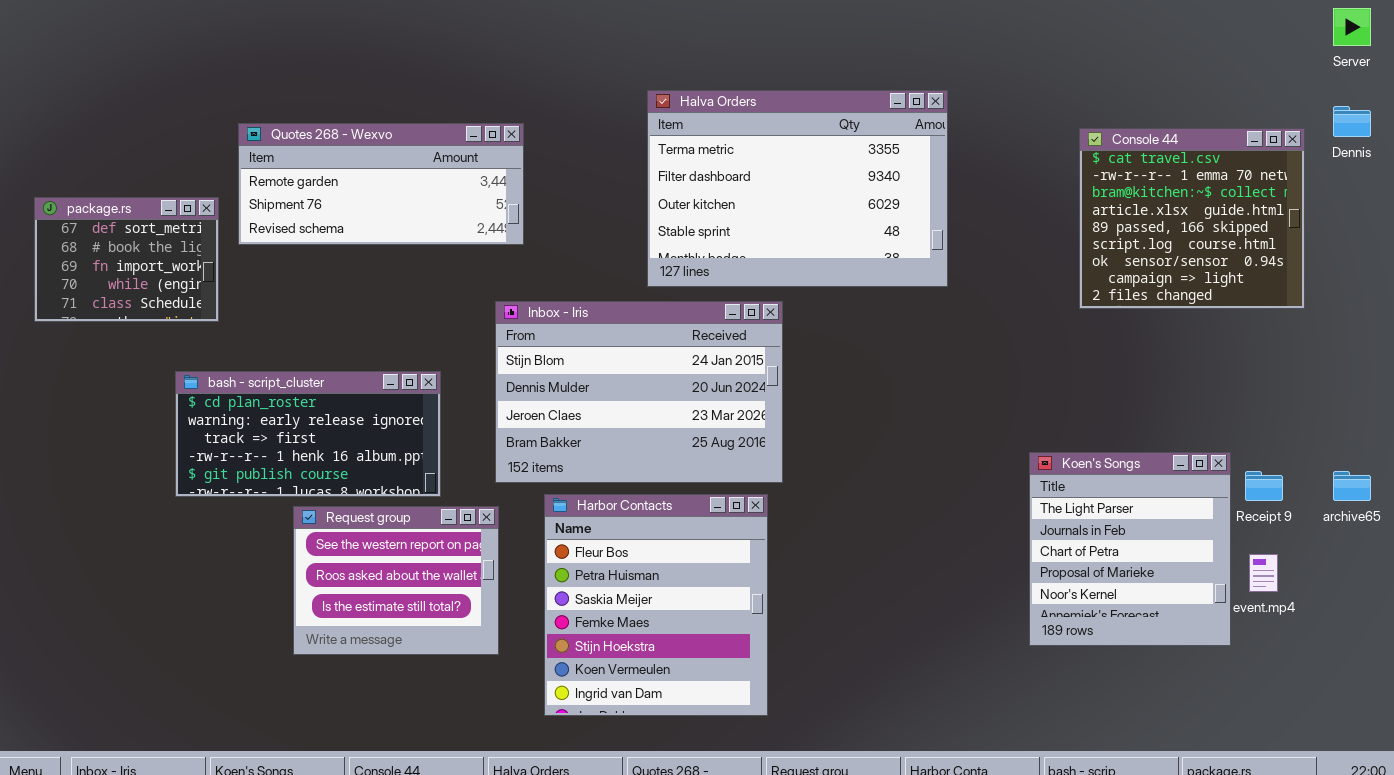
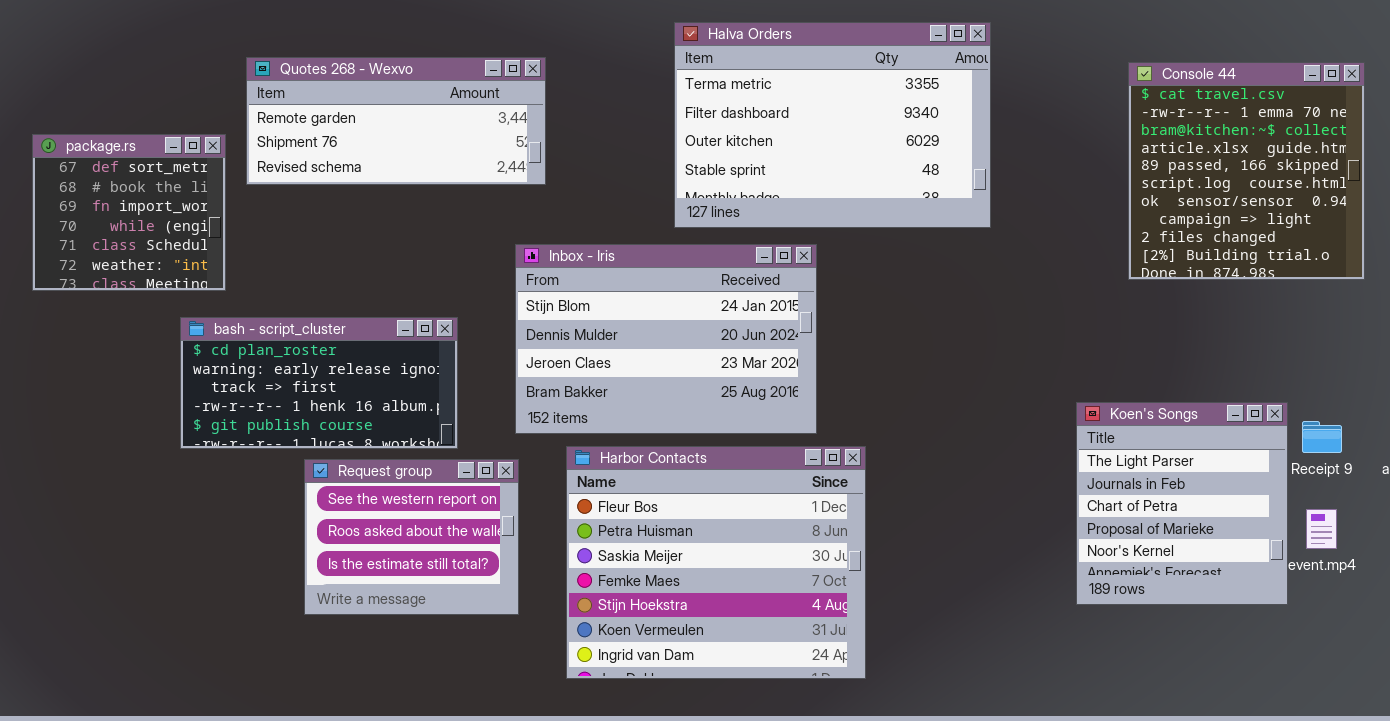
Console 44: [1079,128,1305,309] -> [1128,62,1365,280], resized
package.rs: [34,197,219,322] -> [32,134,226,291], resized
Harbor Contacts: [544,494,768,716] -> [566,446,866,679], resized

